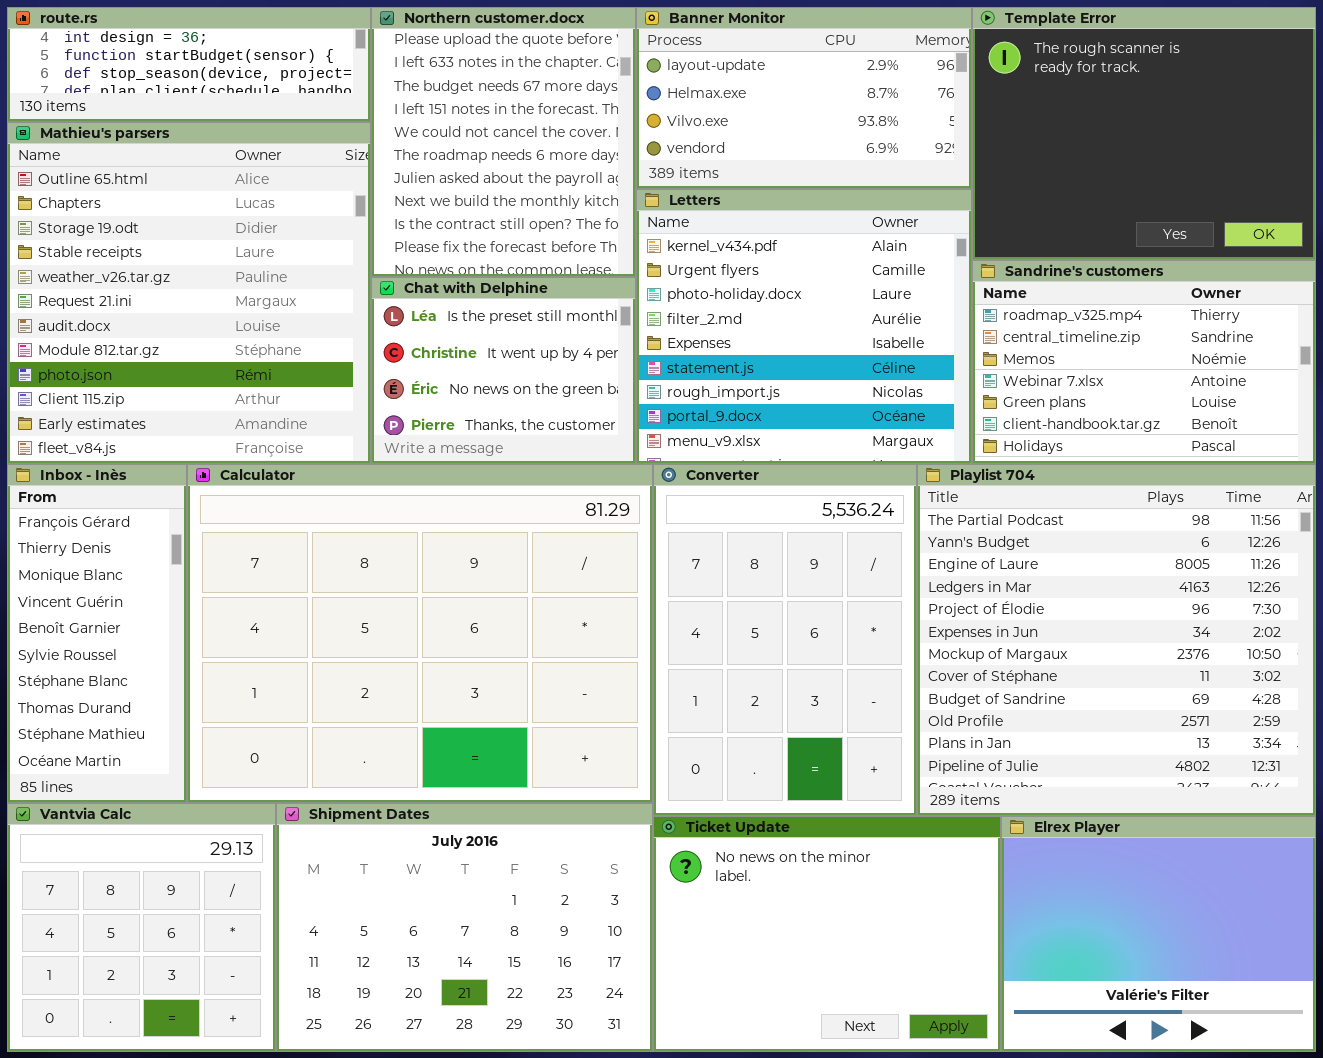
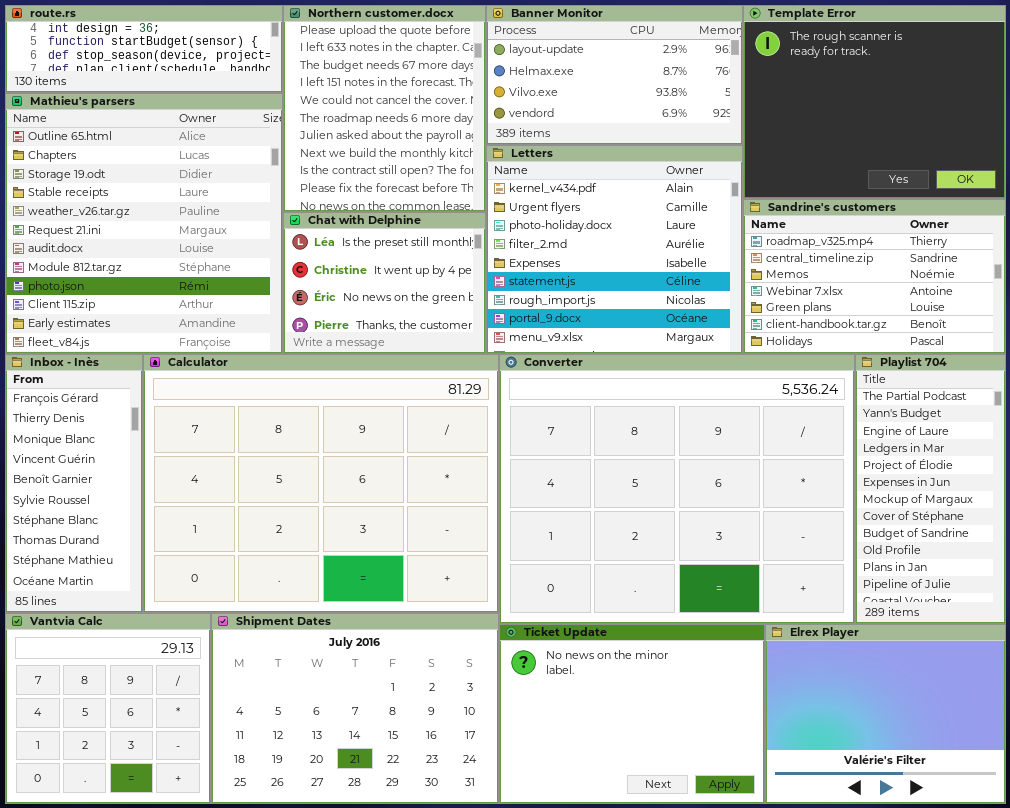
Converter: [653,464,917,816] -> [499,354,855,624], resized
Playlist 704: [917,464,1316,816] -> [855,354,1006,624], resized

